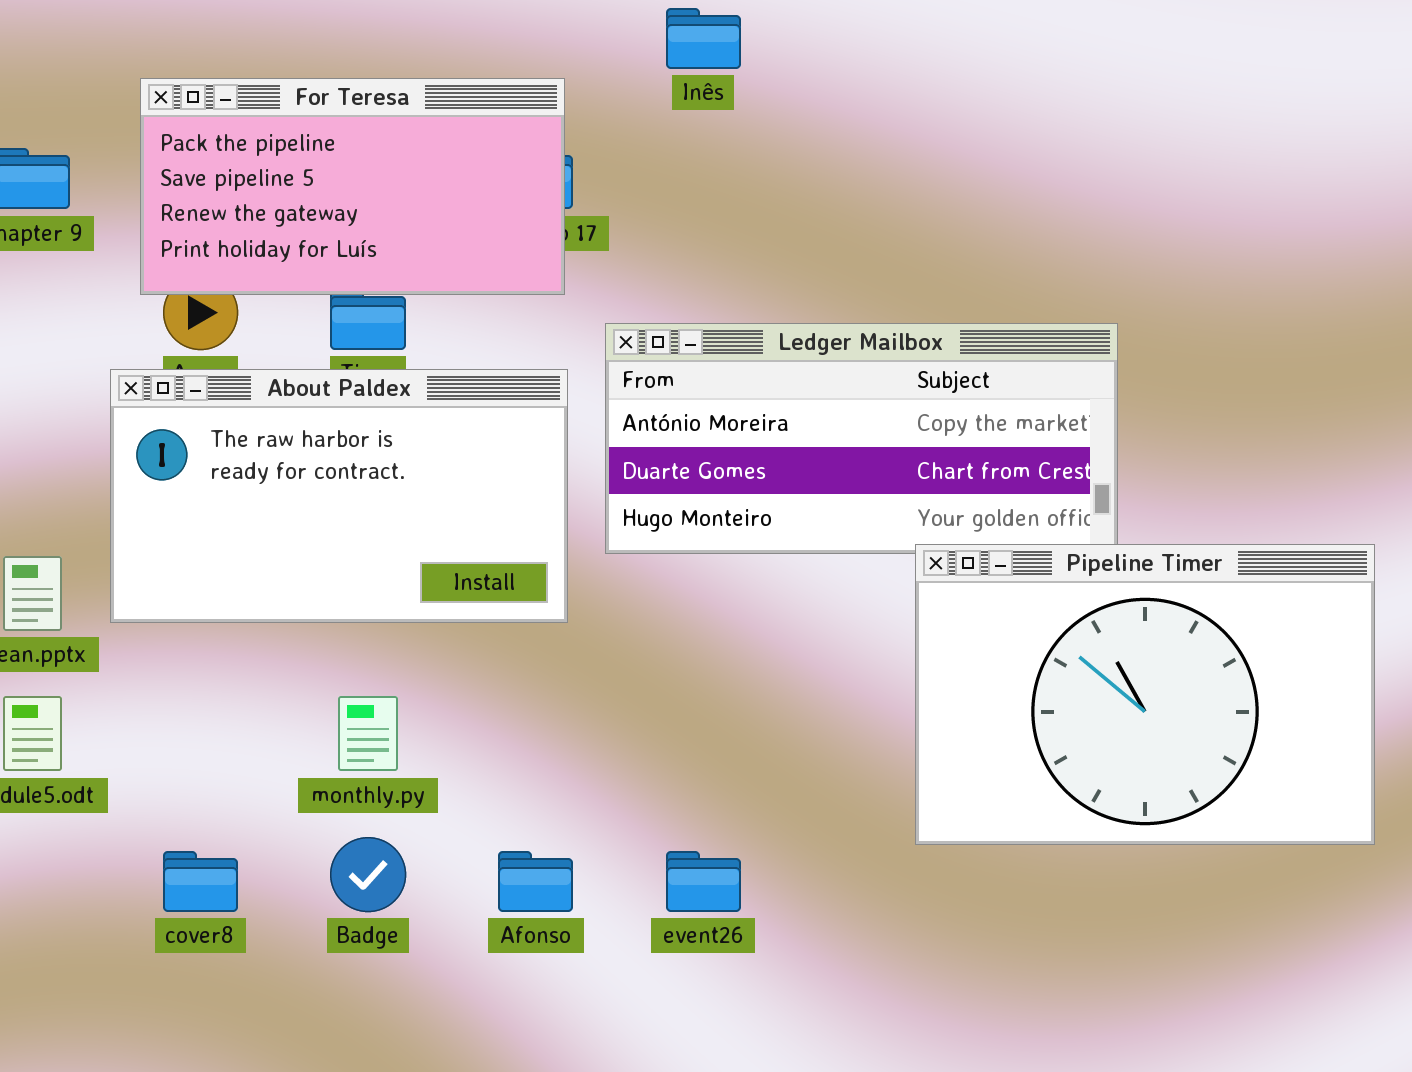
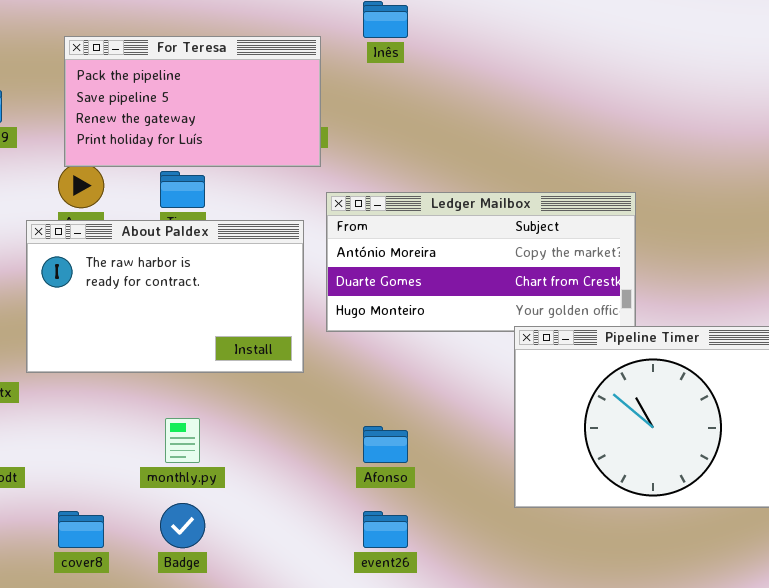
For Teresa: [140,78,565,295] -> [64,36,321,167], moved
Afonso: [498,851,573,912] -> [363,426,408,463], moved

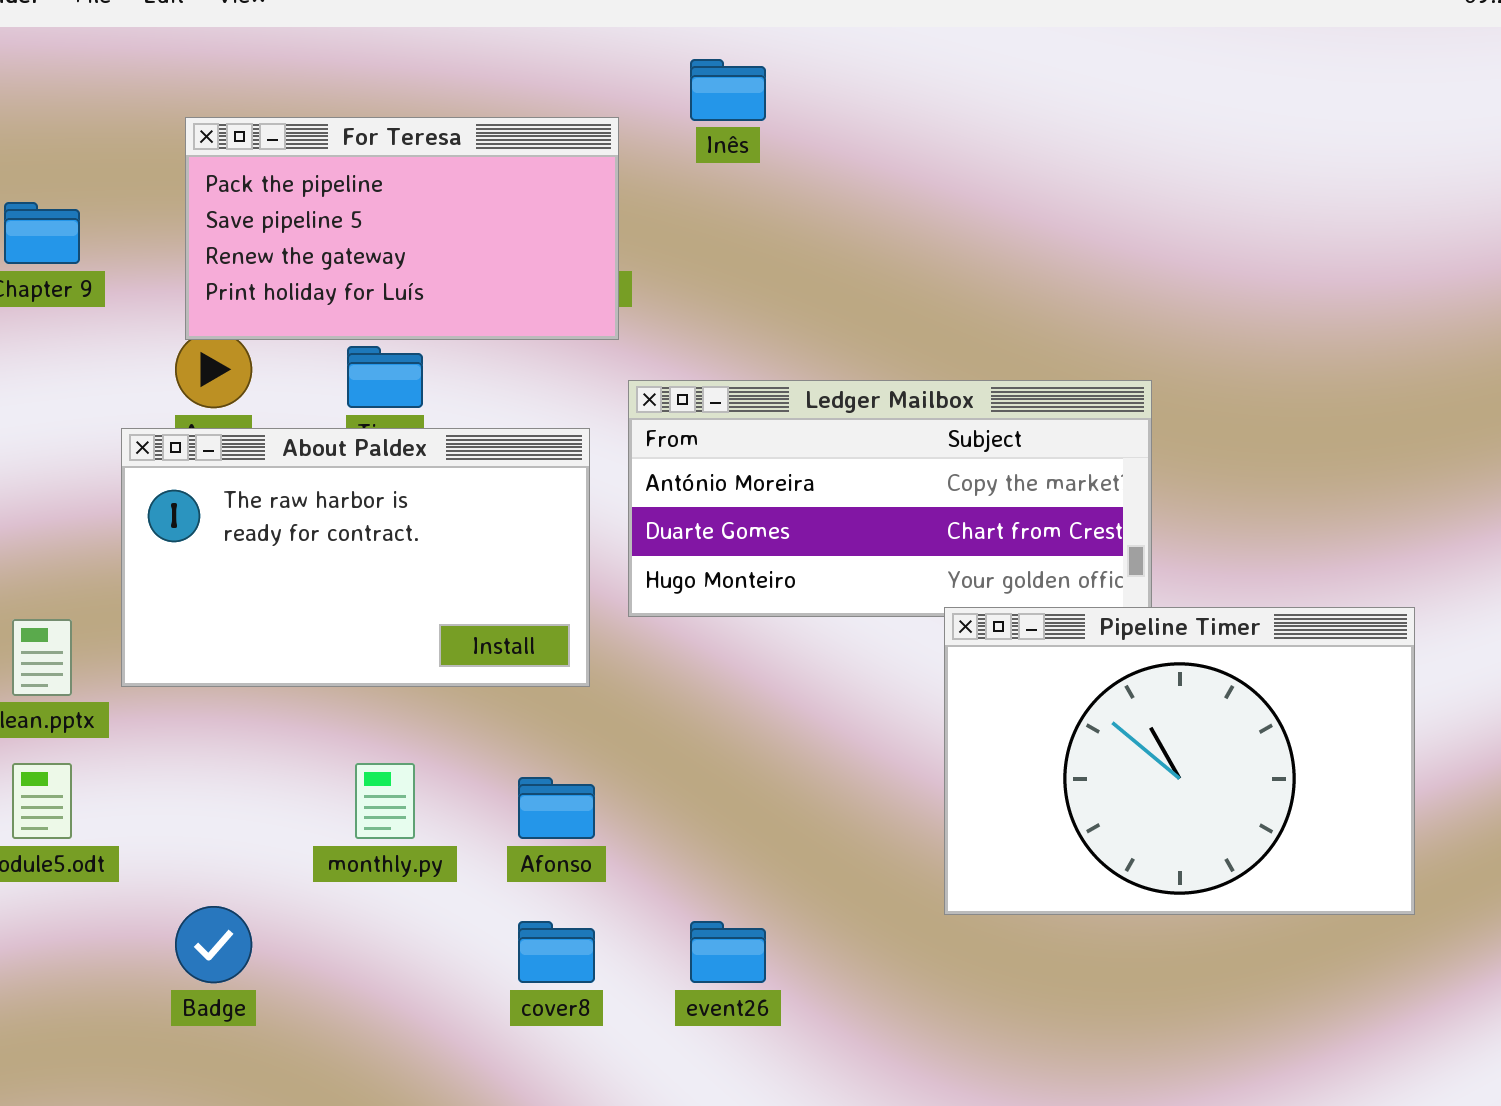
Afonso: [363,426,408,463] -> [518,777,595,839], moved
Badge: [160,503,205,548] -> [175,906,252,983], moved
cover8: [58,511,104,548] -> [518,921,595,983], moved

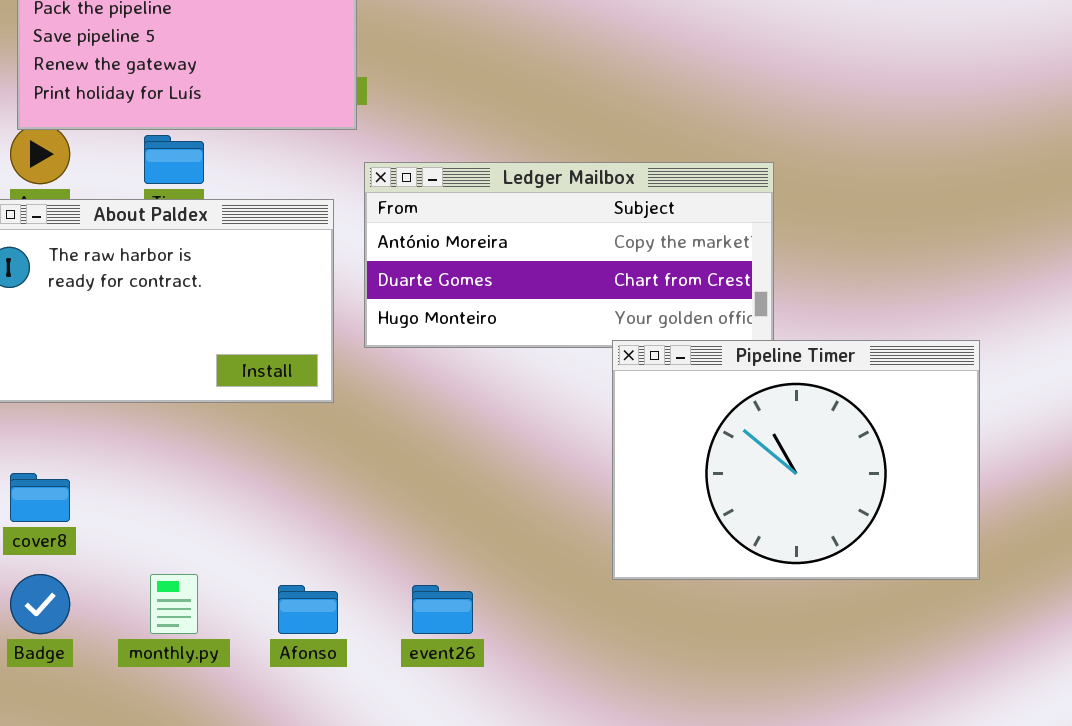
monthly.py: [355,763,415,839] -> [150,574,198,634], moved
Afonso: [518,777,595,839] -> [278,585,338,634], moved
cover8: [518,921,595,983] -> [10,473,70,522], moved

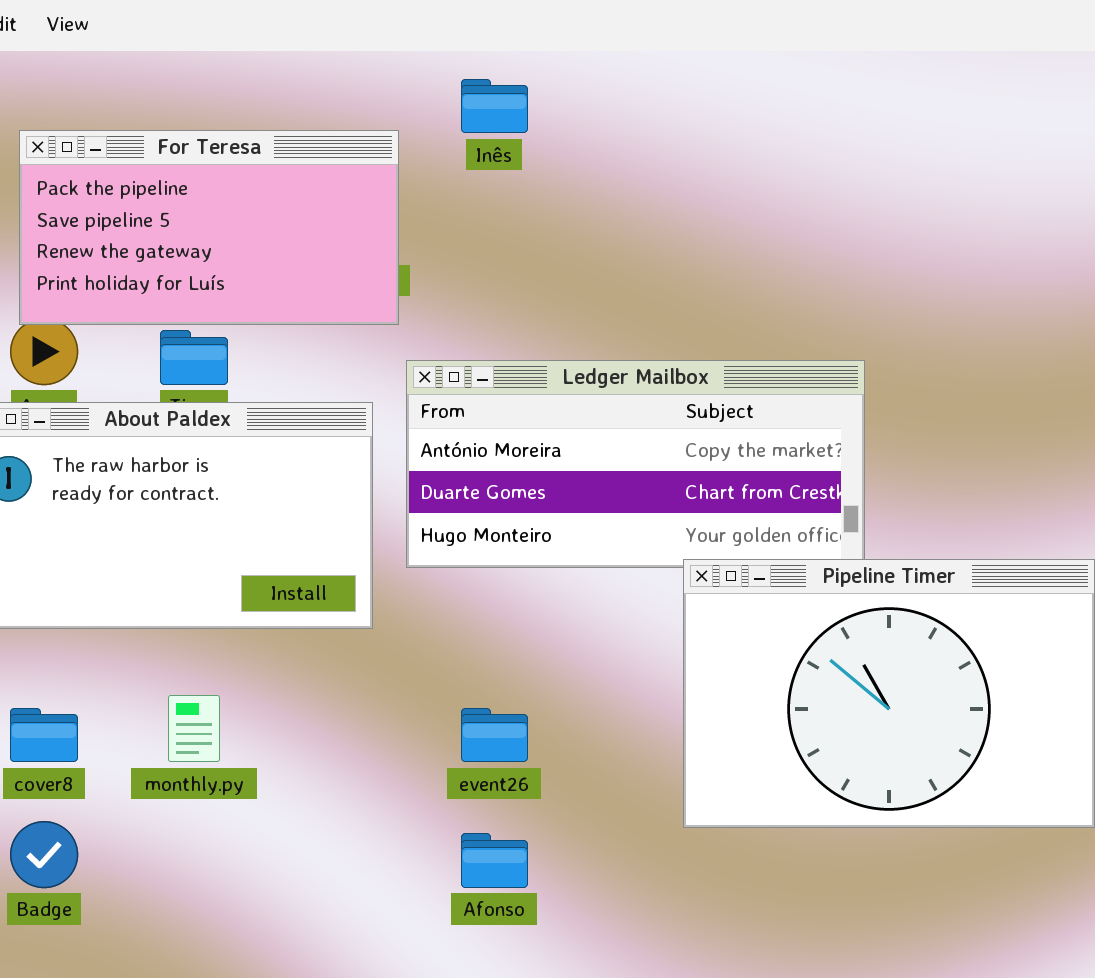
monthly.py: [150,574,198,634] -> [168,695,220,762], moved
Afonso: [278,585,338,634] -> [461,833,528,888], moved
event26: [412,585,473,634] -> [461,708,528,762], moved

